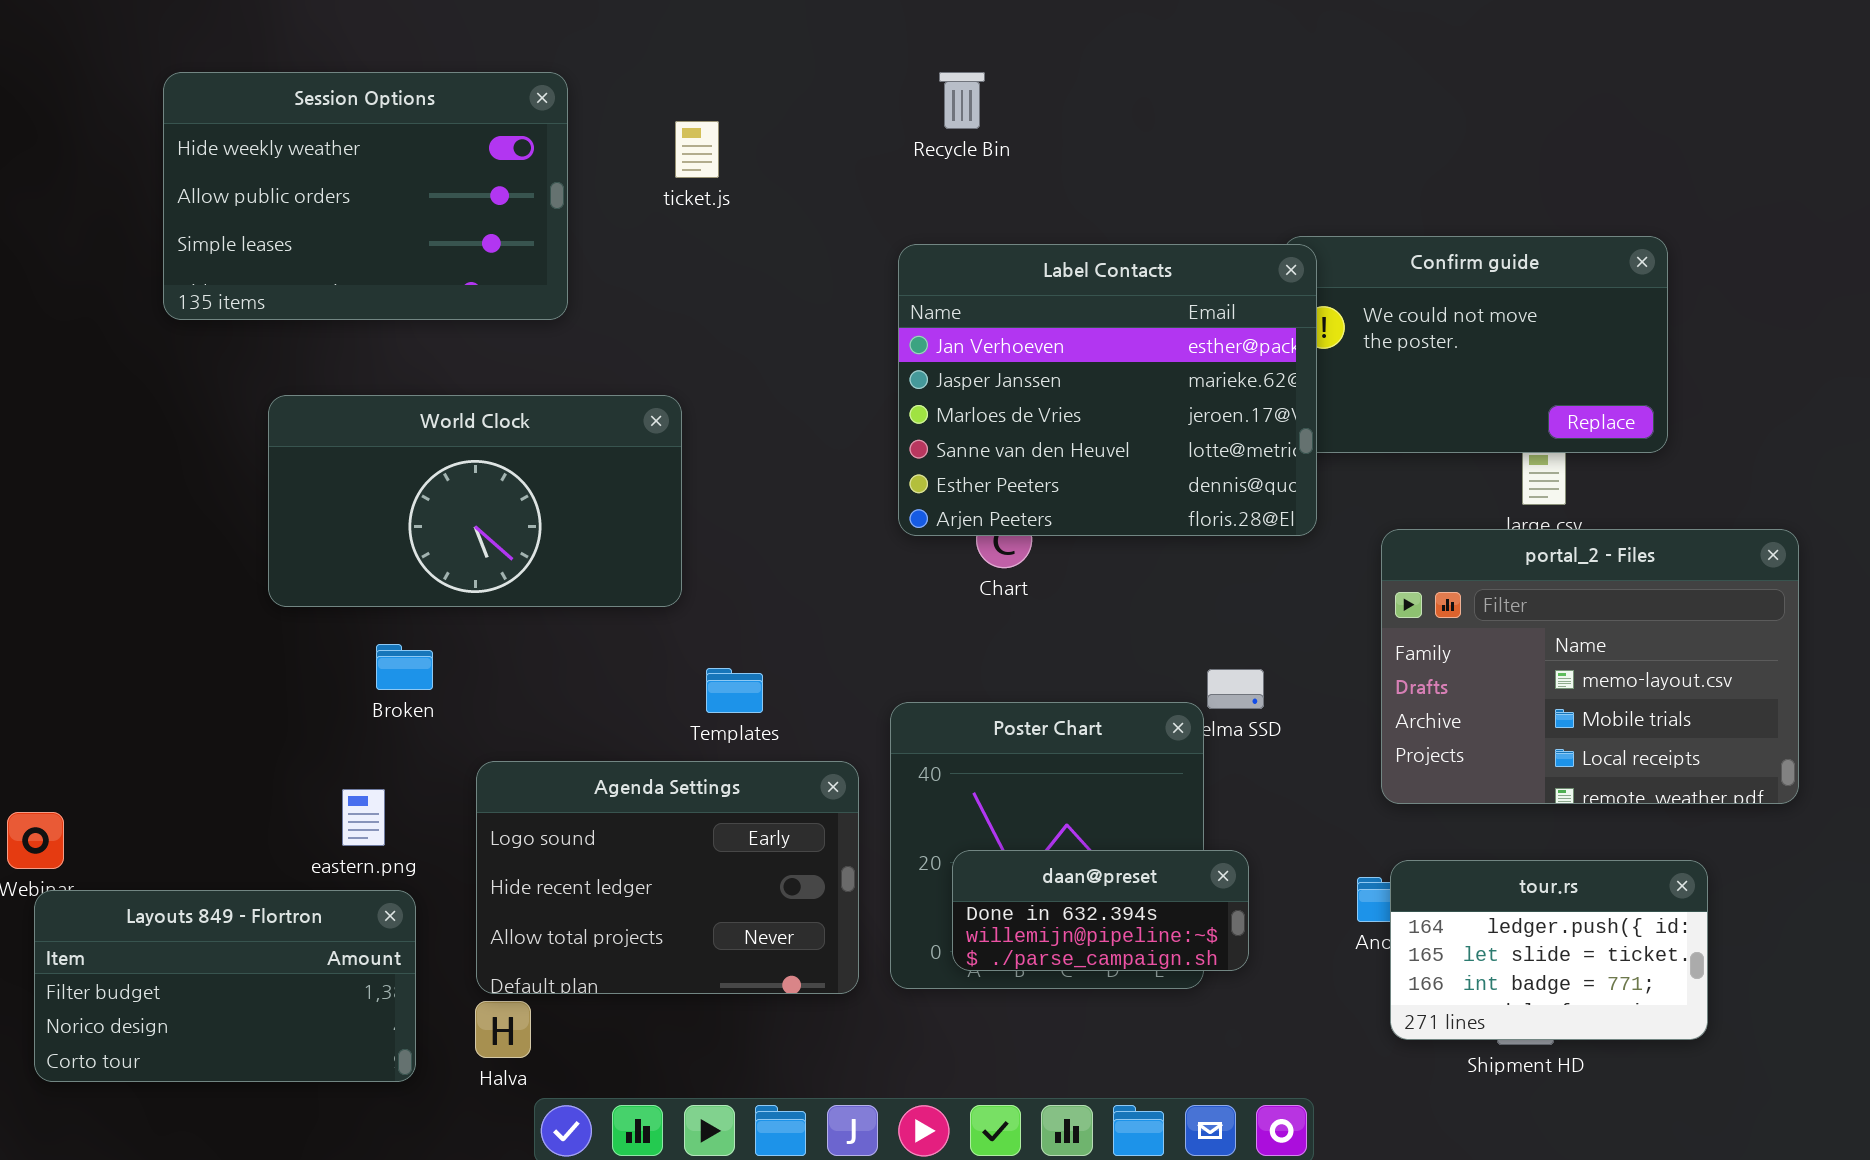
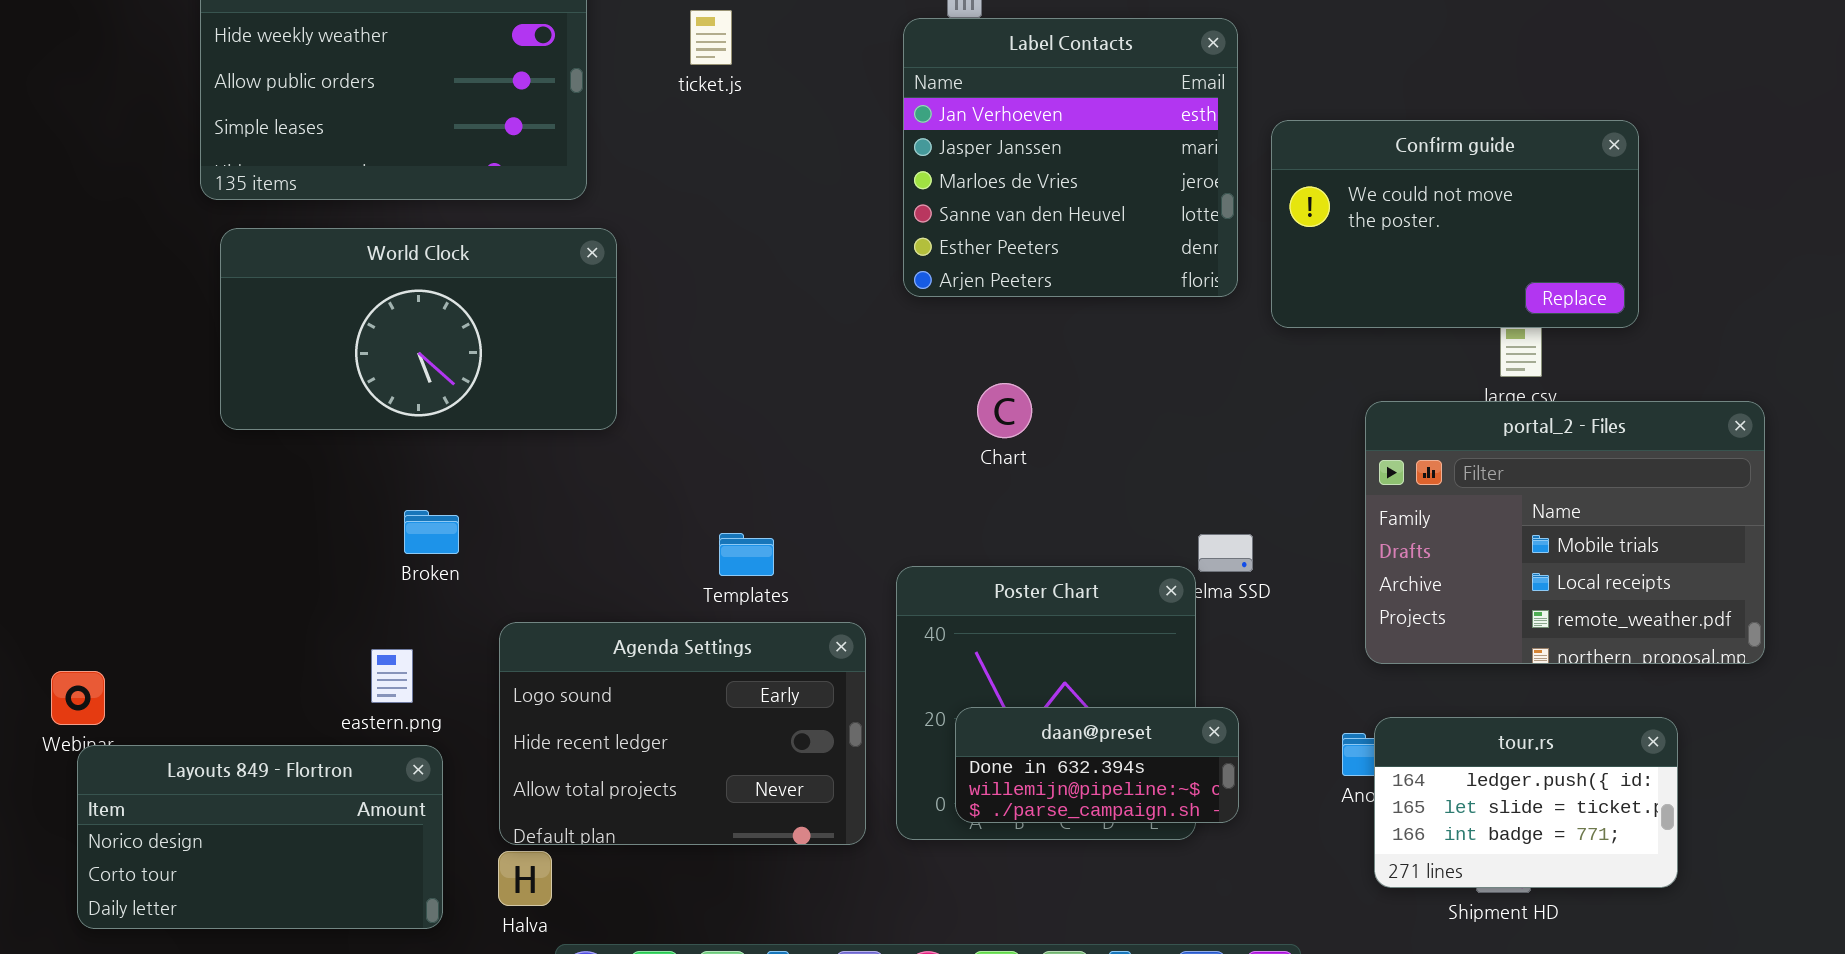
Label Contacts: [898,244,1317,536] -> [903,18,1238,297], moved, resized
World Clock: [268,395,682,607] -> [220,228,617,430], moved
portal_2 - Files: [1381,529,1799,804] -> [1365,401,1765,664], scrolled down 1 row
Layouts 849 - Flortron: [34,890,416,1082] -> [77,745,443,929], scrolled down 1 row

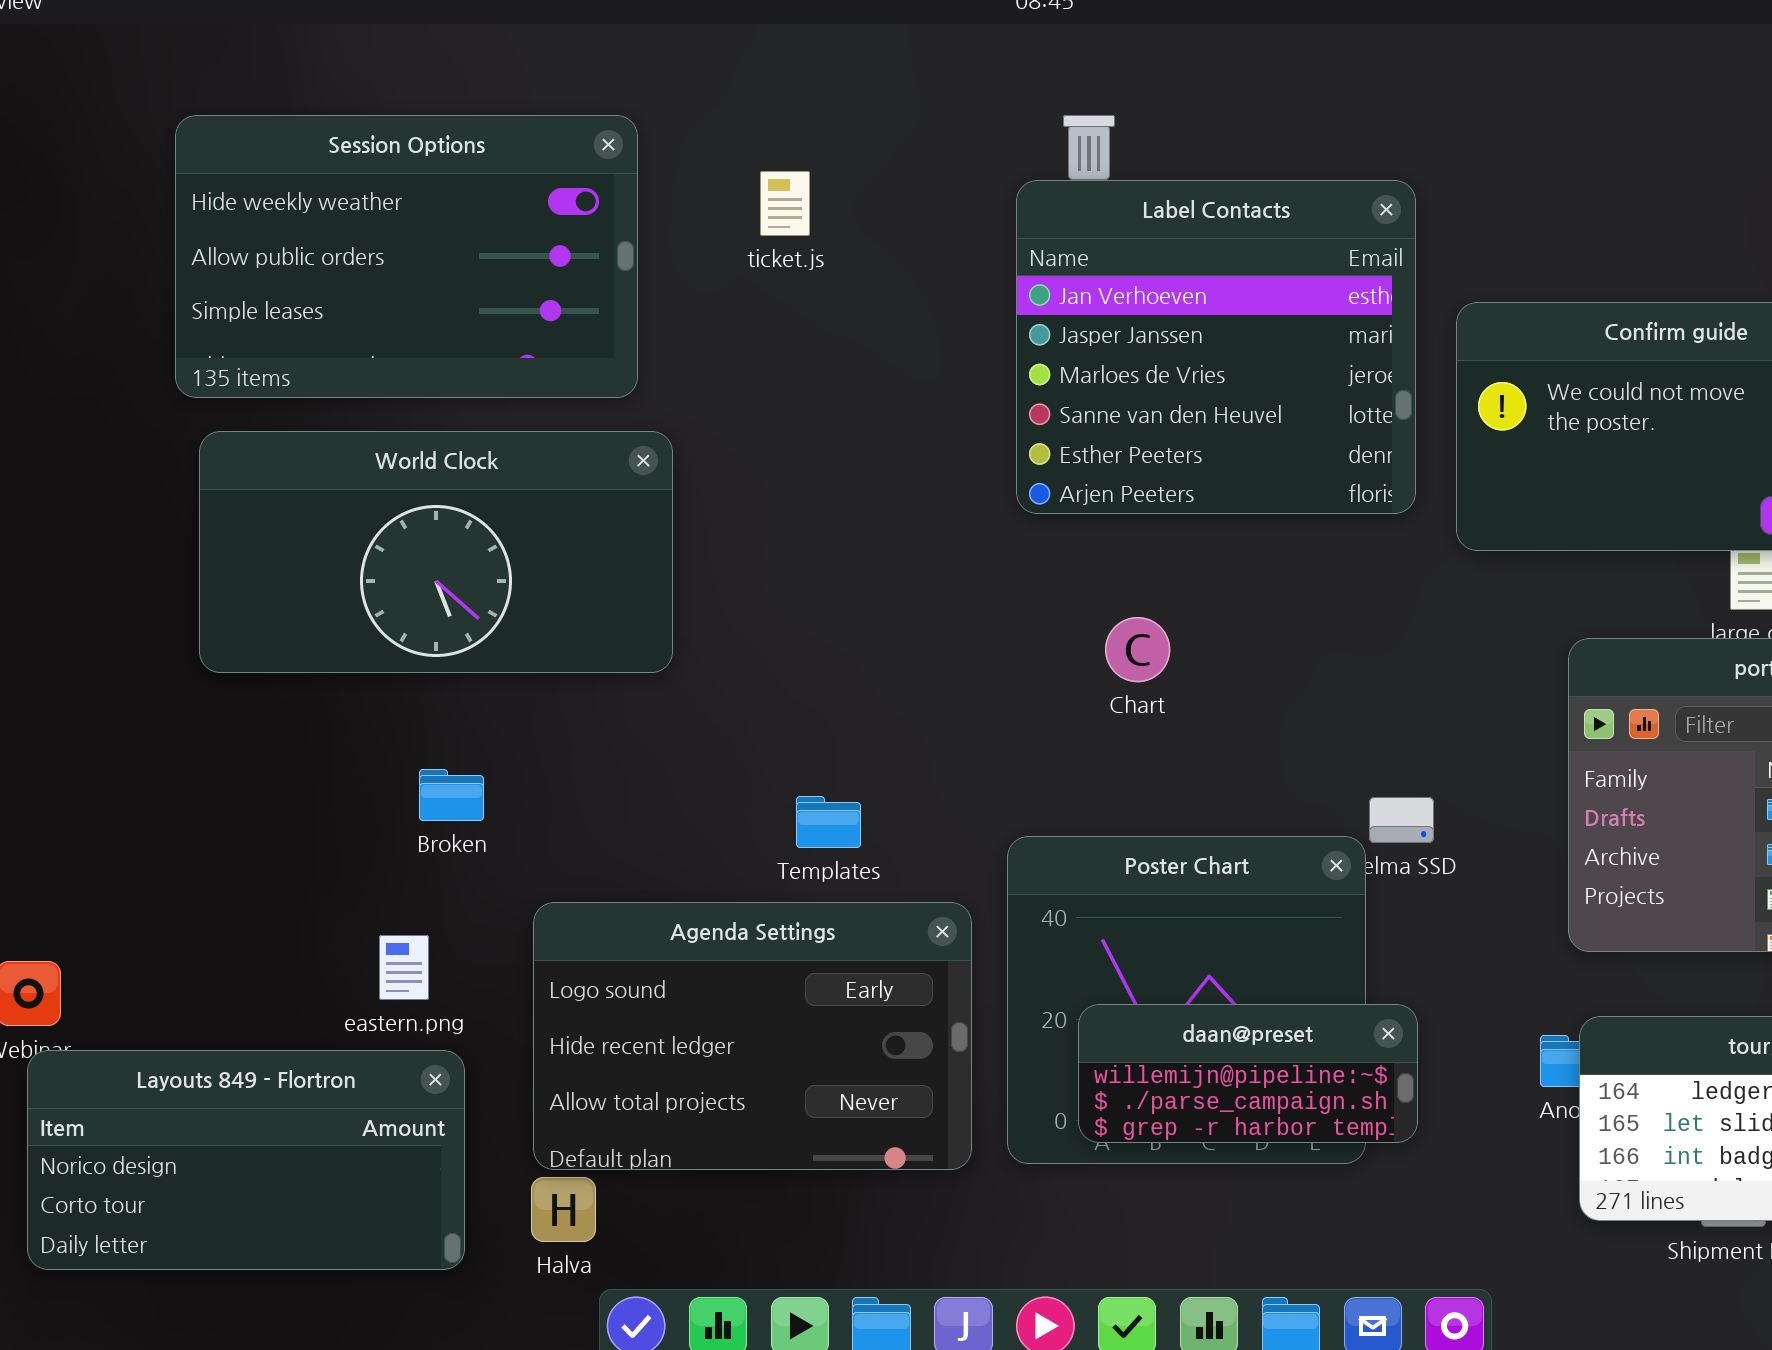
daan@preset: [955,707,1239,823] -> [1078,1004,1418,1143], scrolled down 1 row

